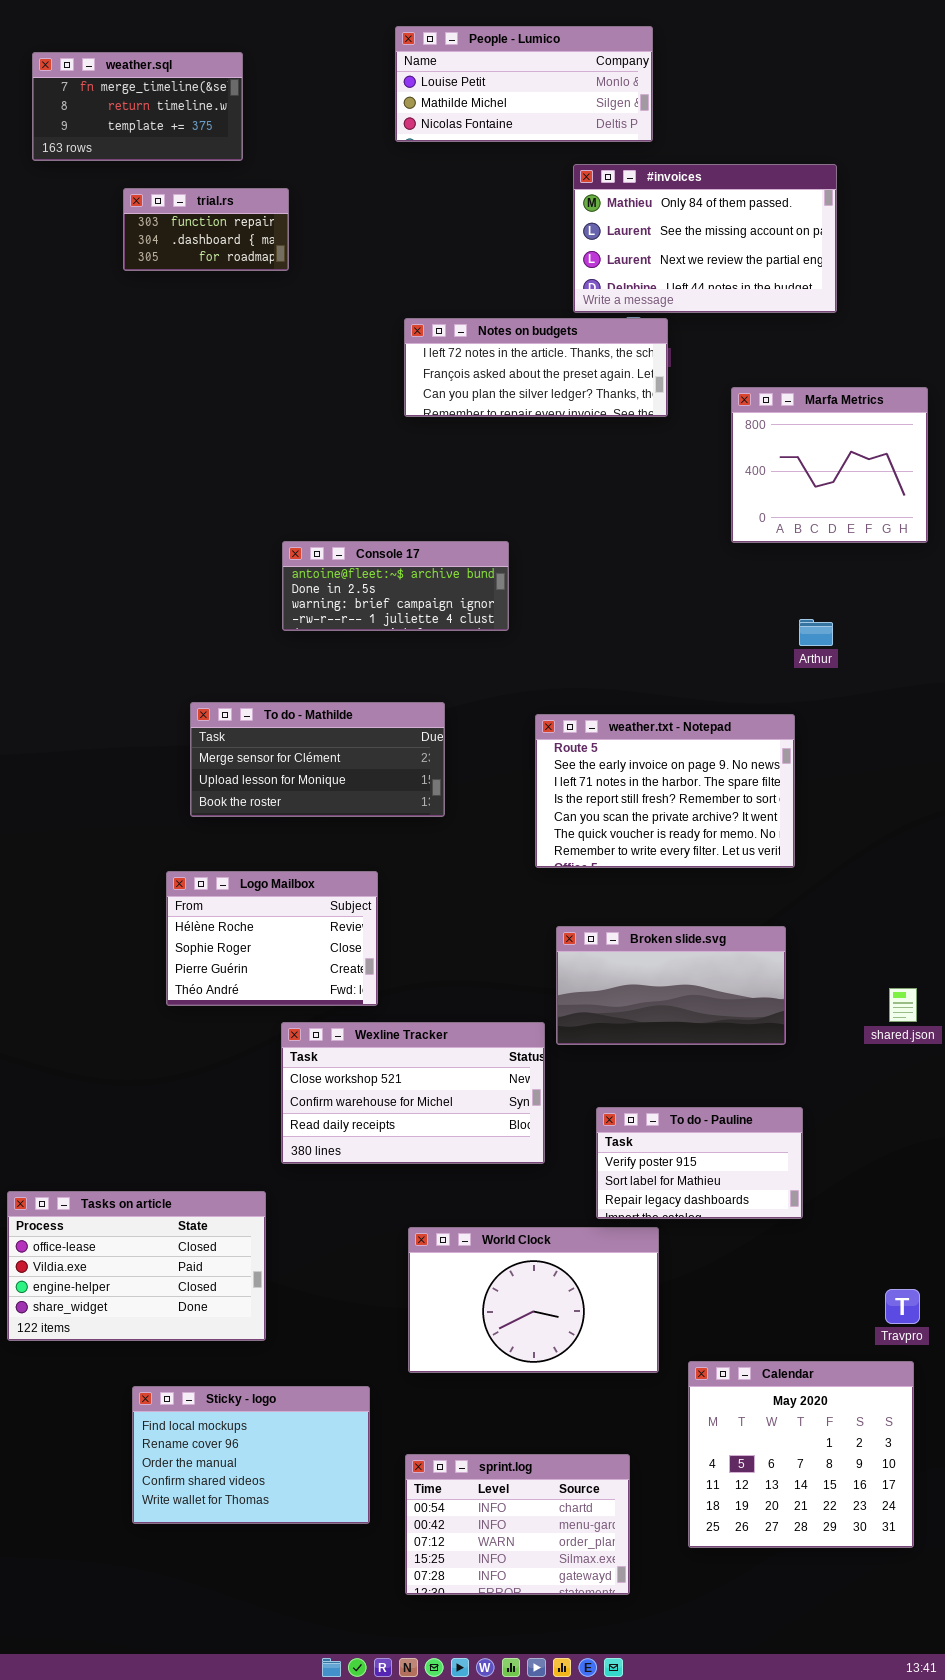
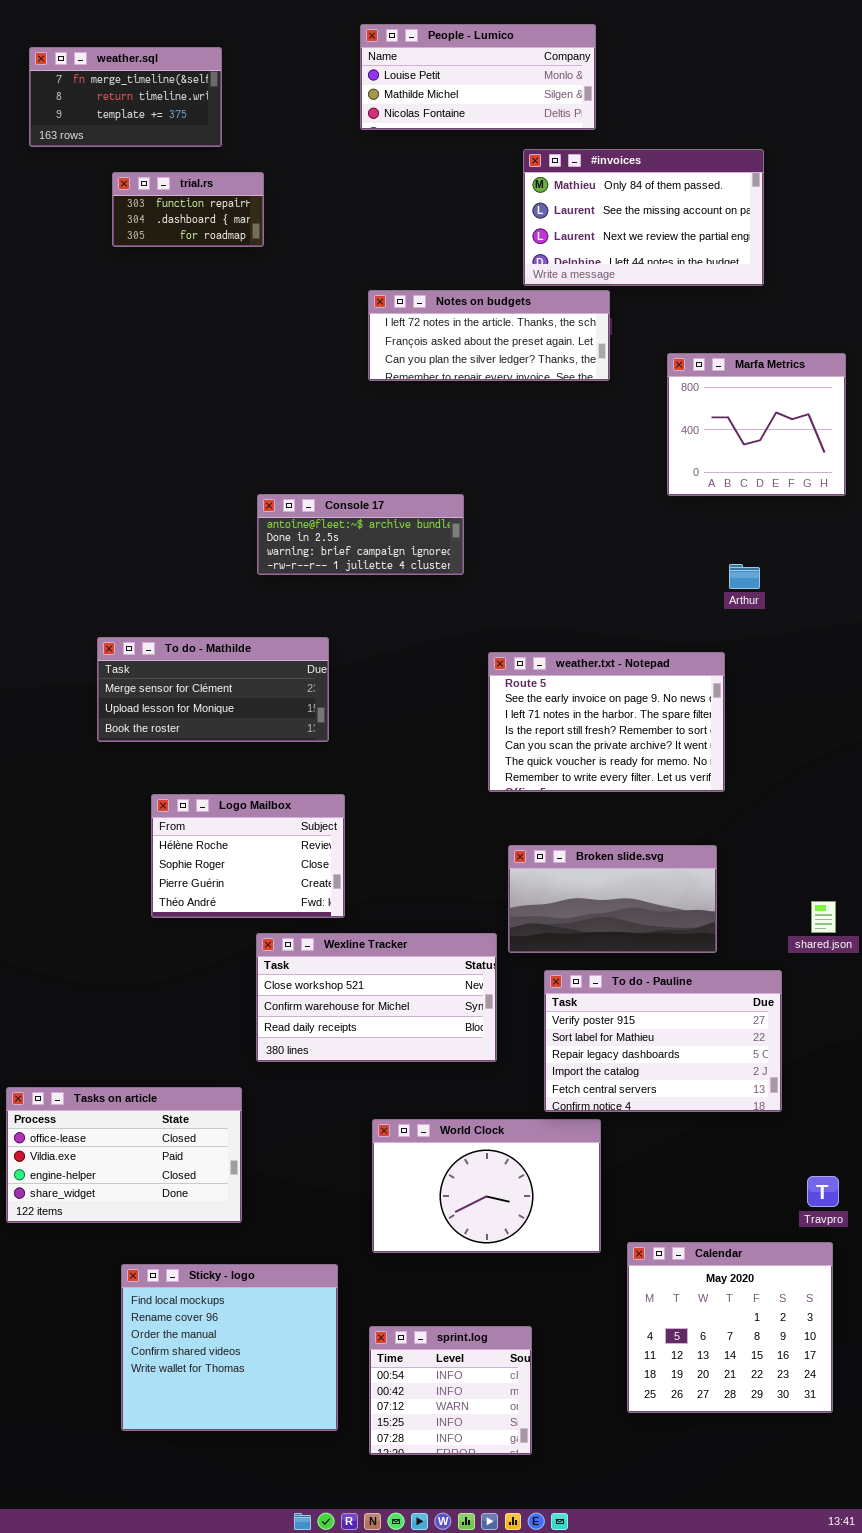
To do - Mathilde: [190,702,445,817] -> [97,637,329,742], moved
To do - Pauline: [596,1107,803,1219] -> [544,970,782,1112], resized
Sticky - logo: [132,1386,370,1524] -> [121,1264,338,1431], resized
sprint.log: [405,1454,630,1595] -> [369,1326,532,1455], resized

